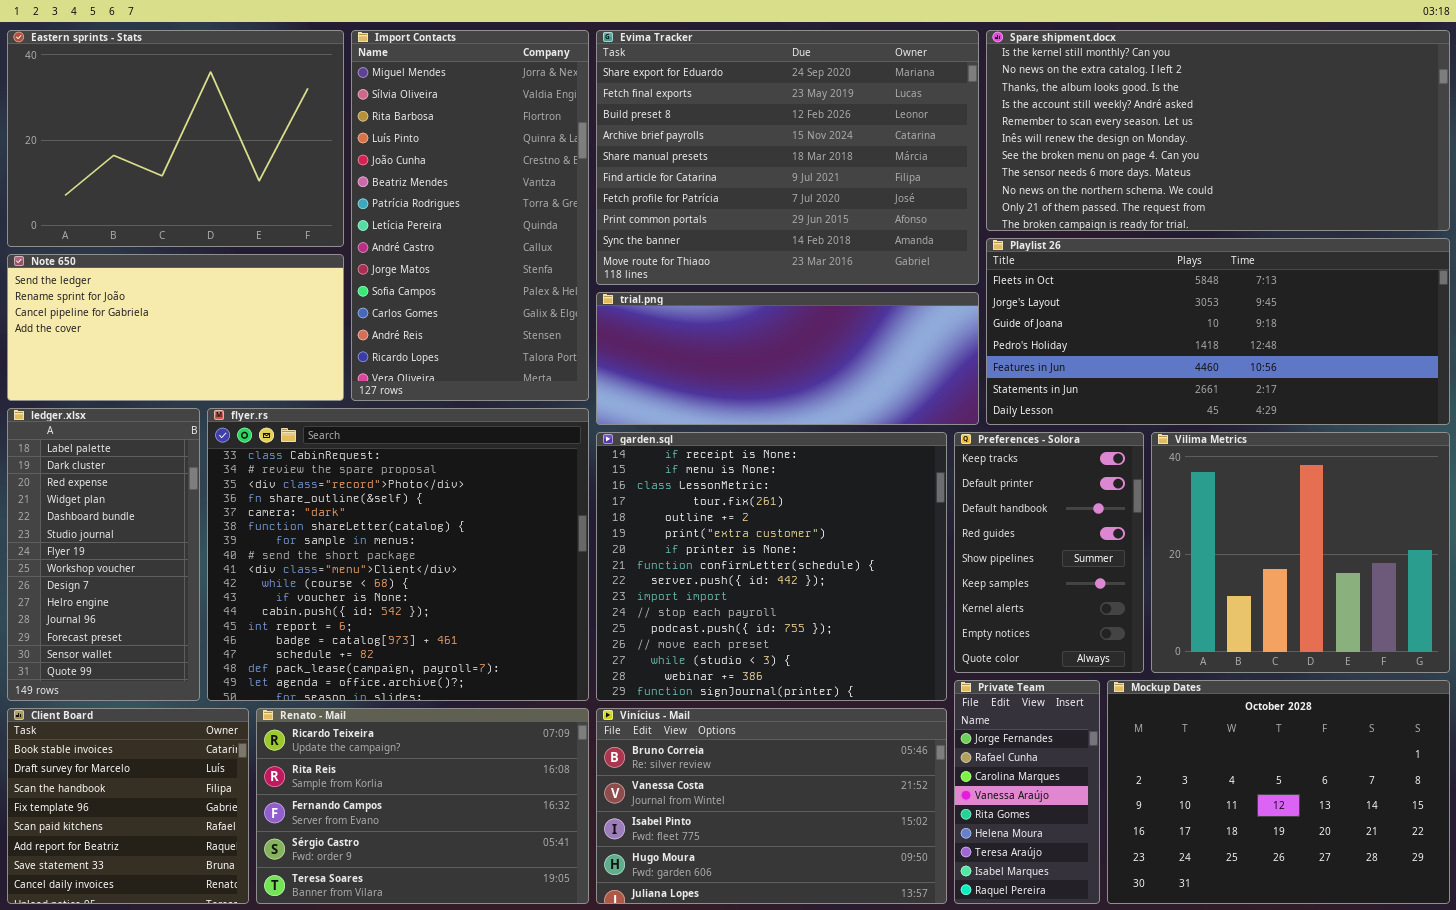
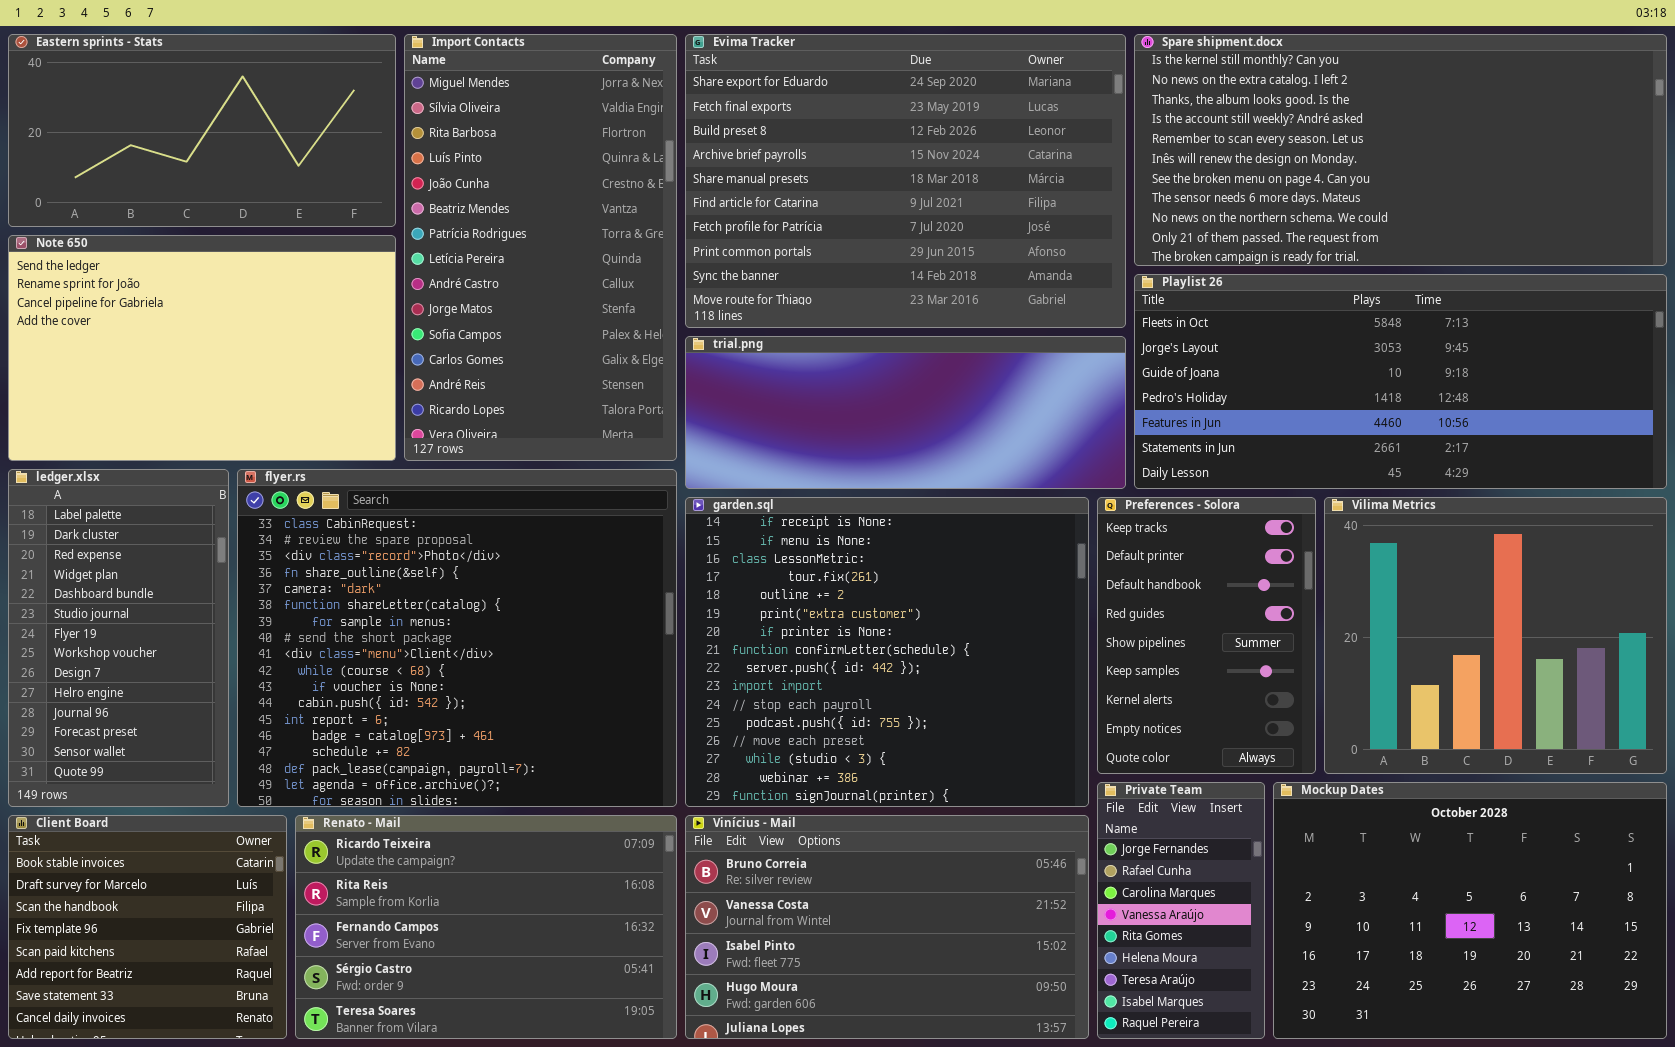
Eastern sprints - Stats: [7,30,344,247] -> [8,34,396,227], resized
Note 650: [7,254,344,401] -> [8,235,396,461], resized

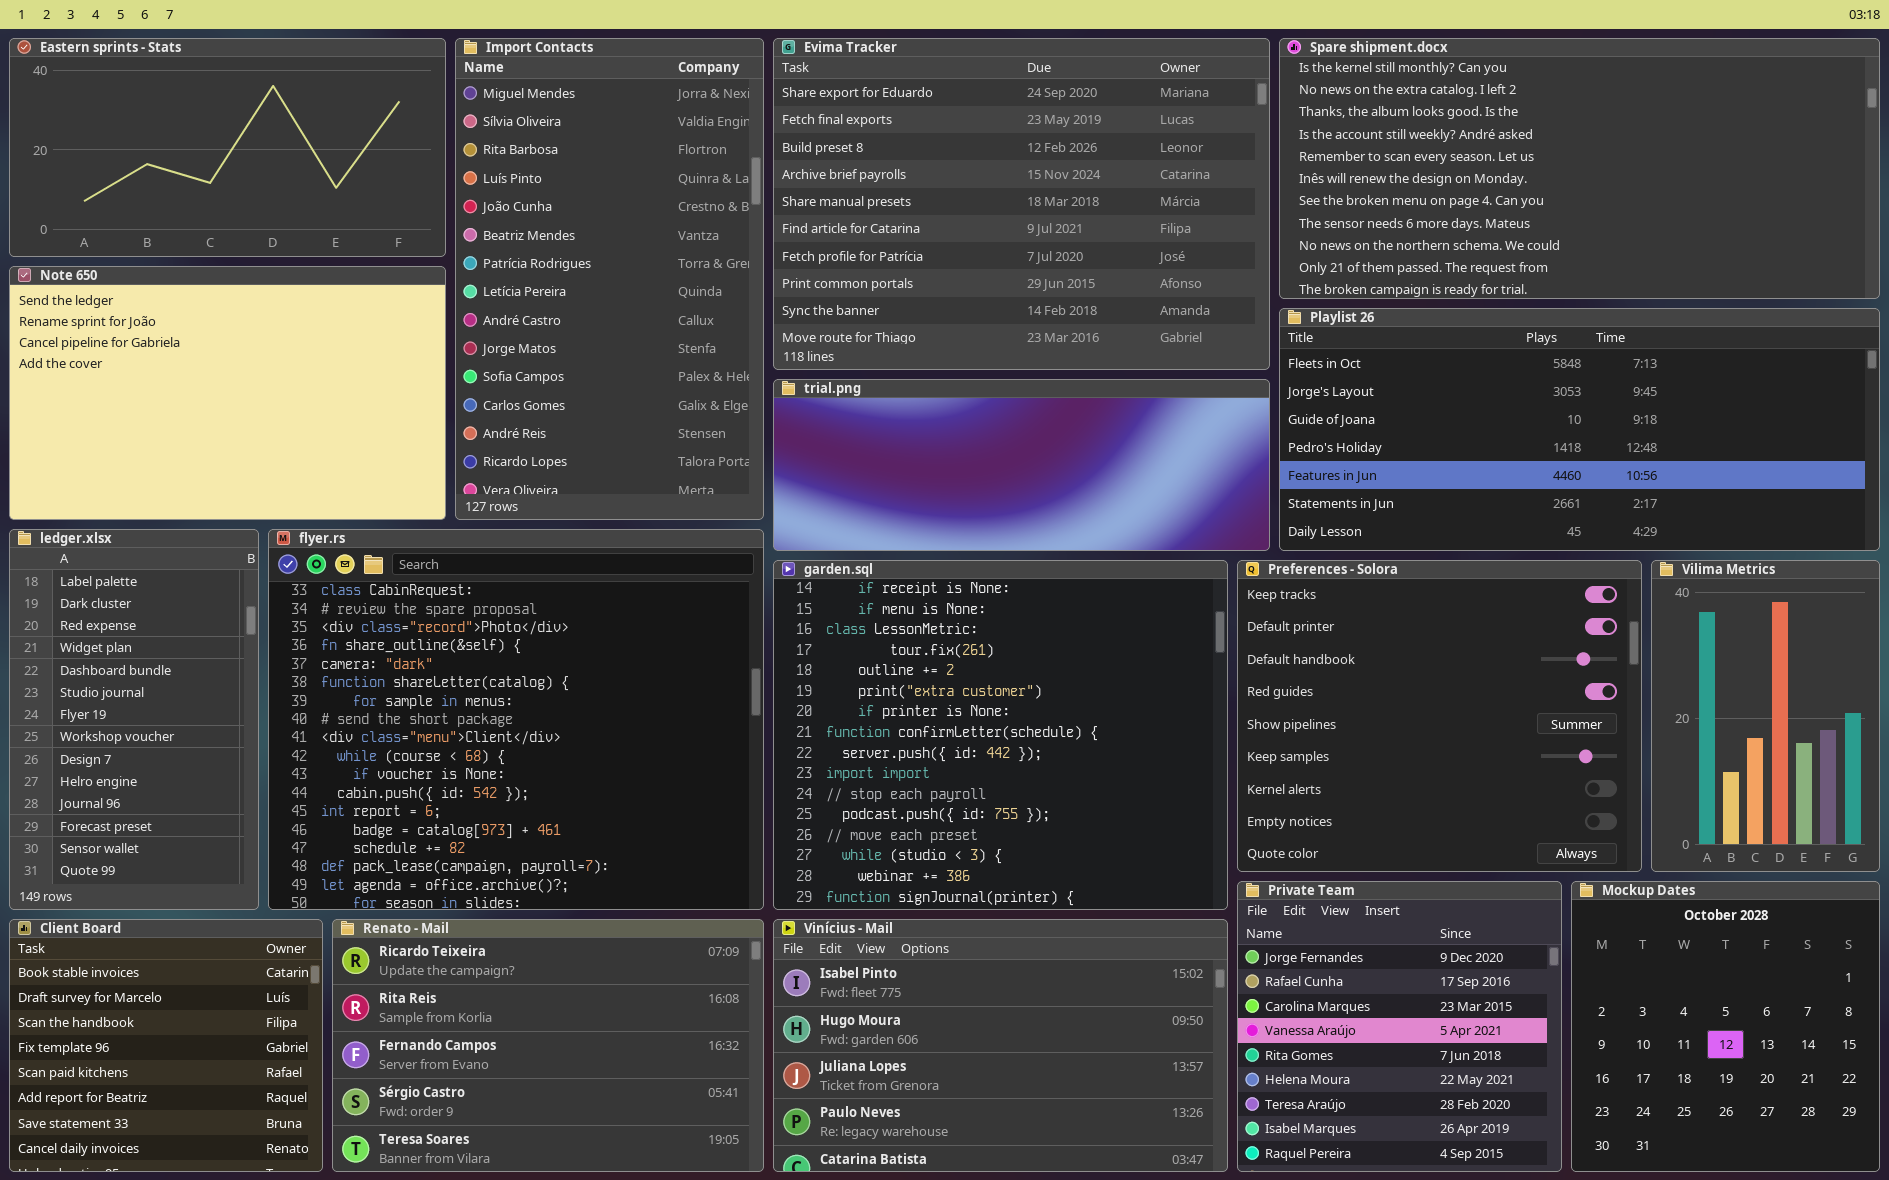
Preferences - Solora: [1097,497,1316,774] -> [1237,560,1642,872], resized
Vilima Metrics: [1324,497,1667,774] -> [1651,560,1880,872], resized
Private Team: [1097,782,1265,1039] -> [1237,881,1562,1172], resized
Mockup Dates: [1273,782,1667,1039] -> [1571,881,1880,1172], resized
Vinícius - Mail: [685,815,1089,1039] -> [773,919,1228,1172], scrolled down 2 rows

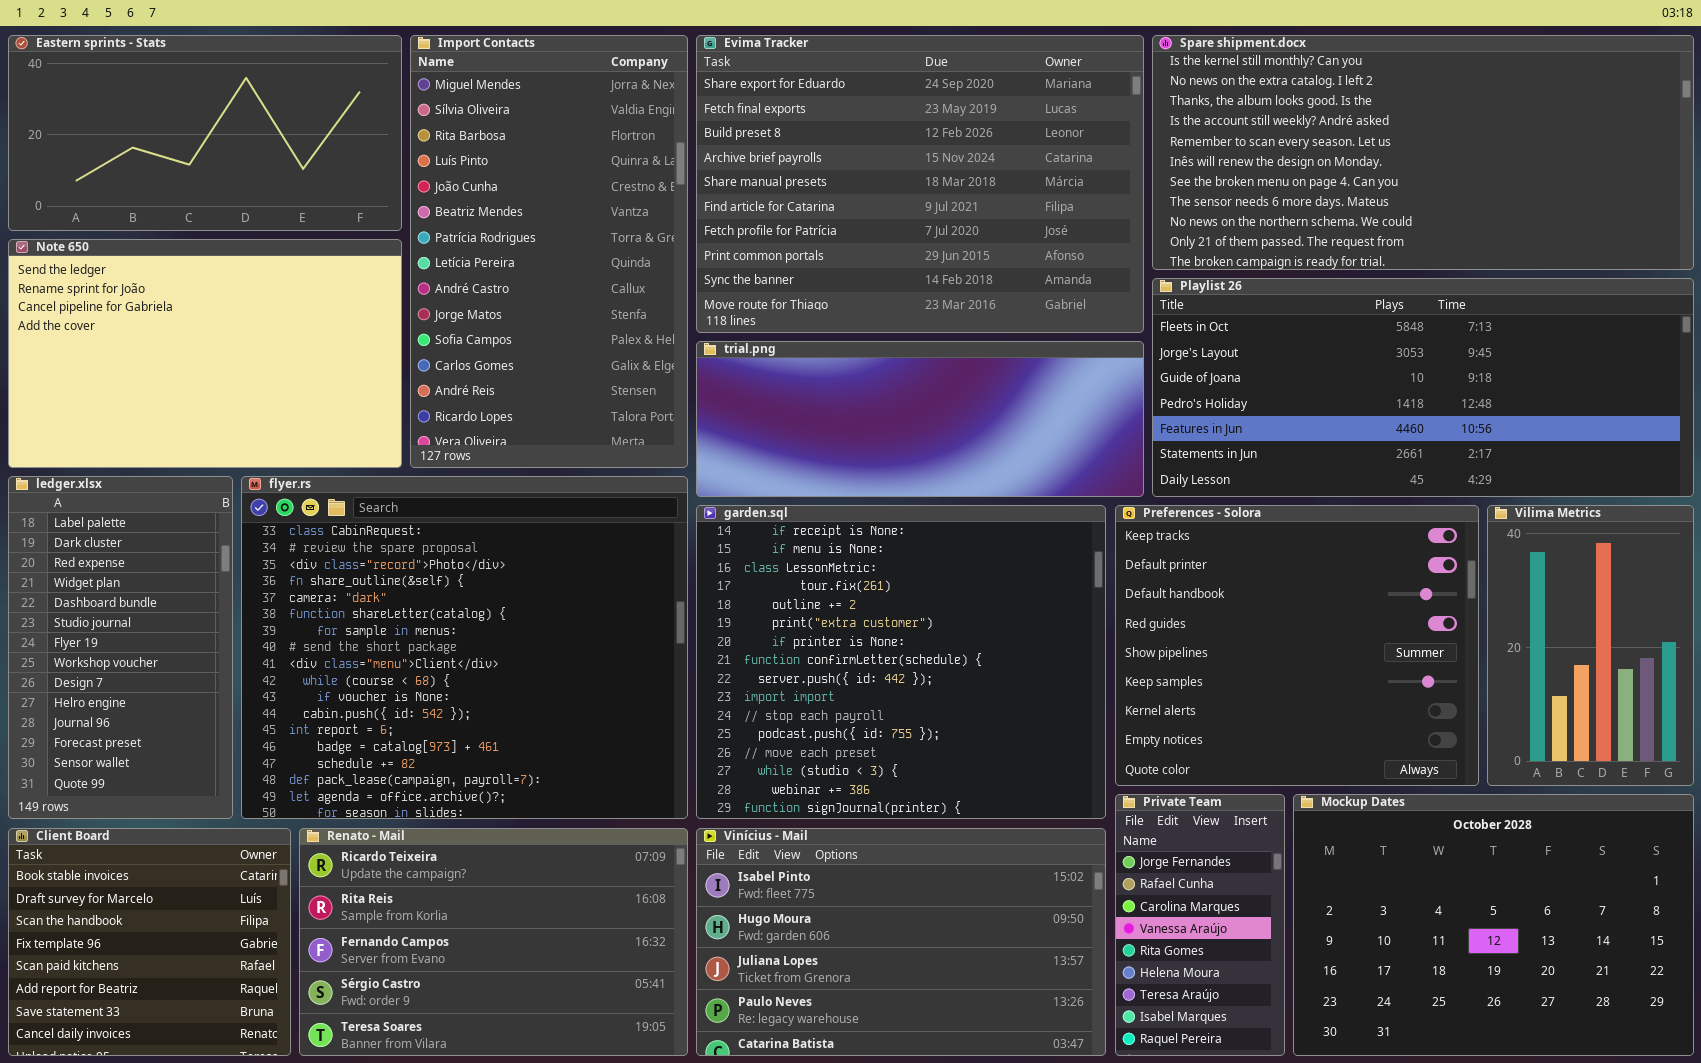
Private Team: [1237,881,1562,1172] -> [1115,794,1285,1056], resized
Mockup Dates: [1571,881,1880,1172] -> [1293,794,1694,1056], resized

